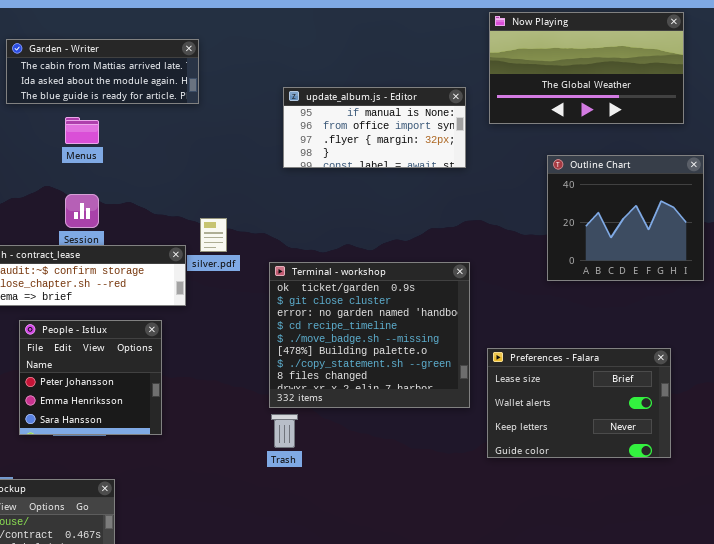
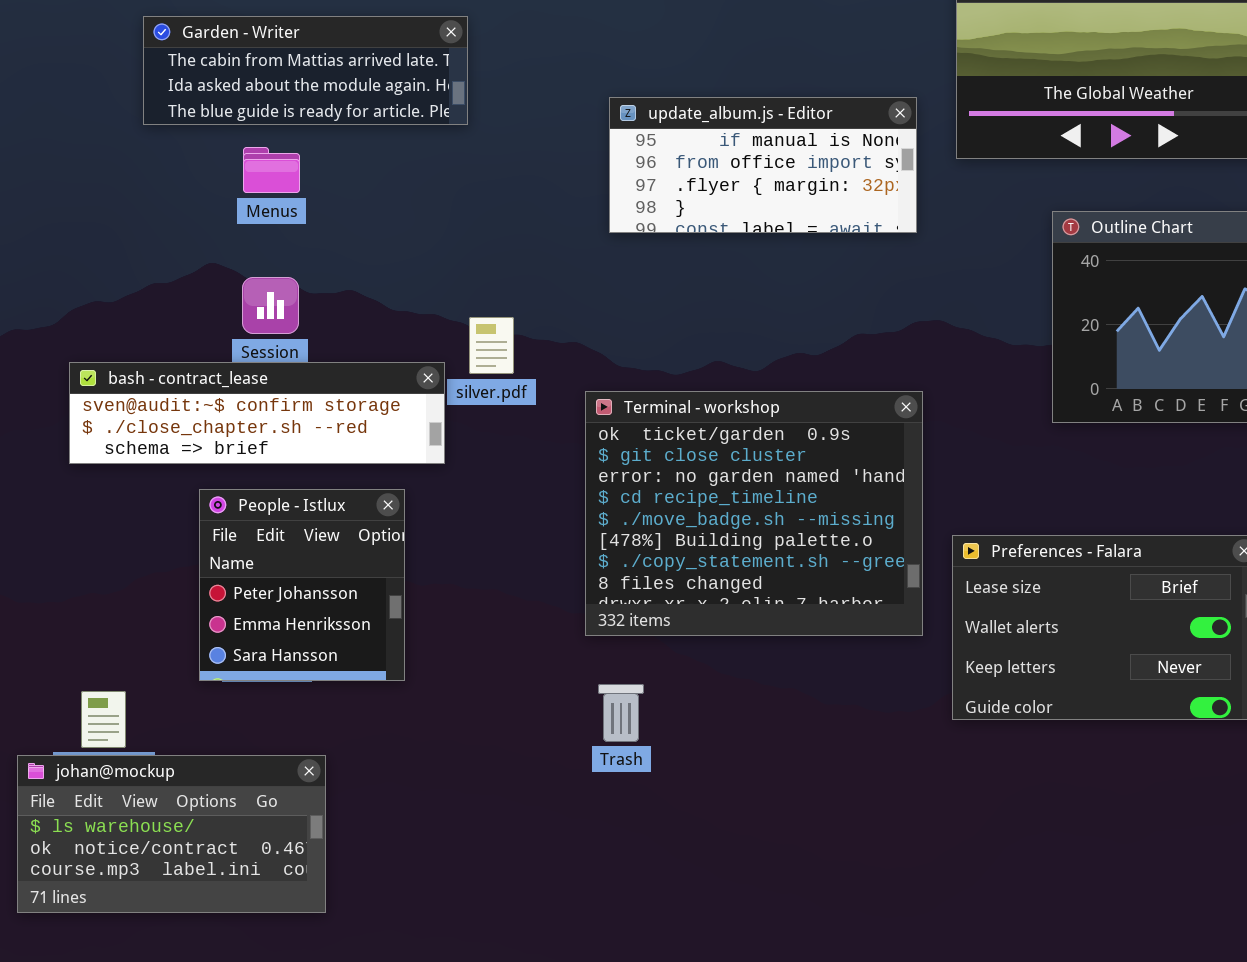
People - Istlux: [19,320,162,435] -> [199,489,405,681], resized
Trash: [271,414,298,448] -> [598,684,644,742], moved

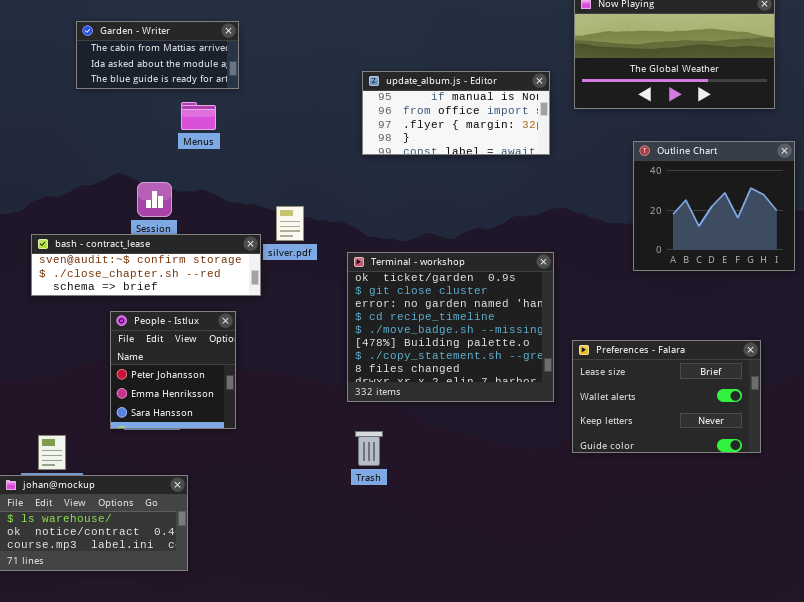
Garden - Writer: [143,16,468,125] -> [76,21,239,89], resized
Menus: [243,147,300,193] -> [181,102,216,130], moved

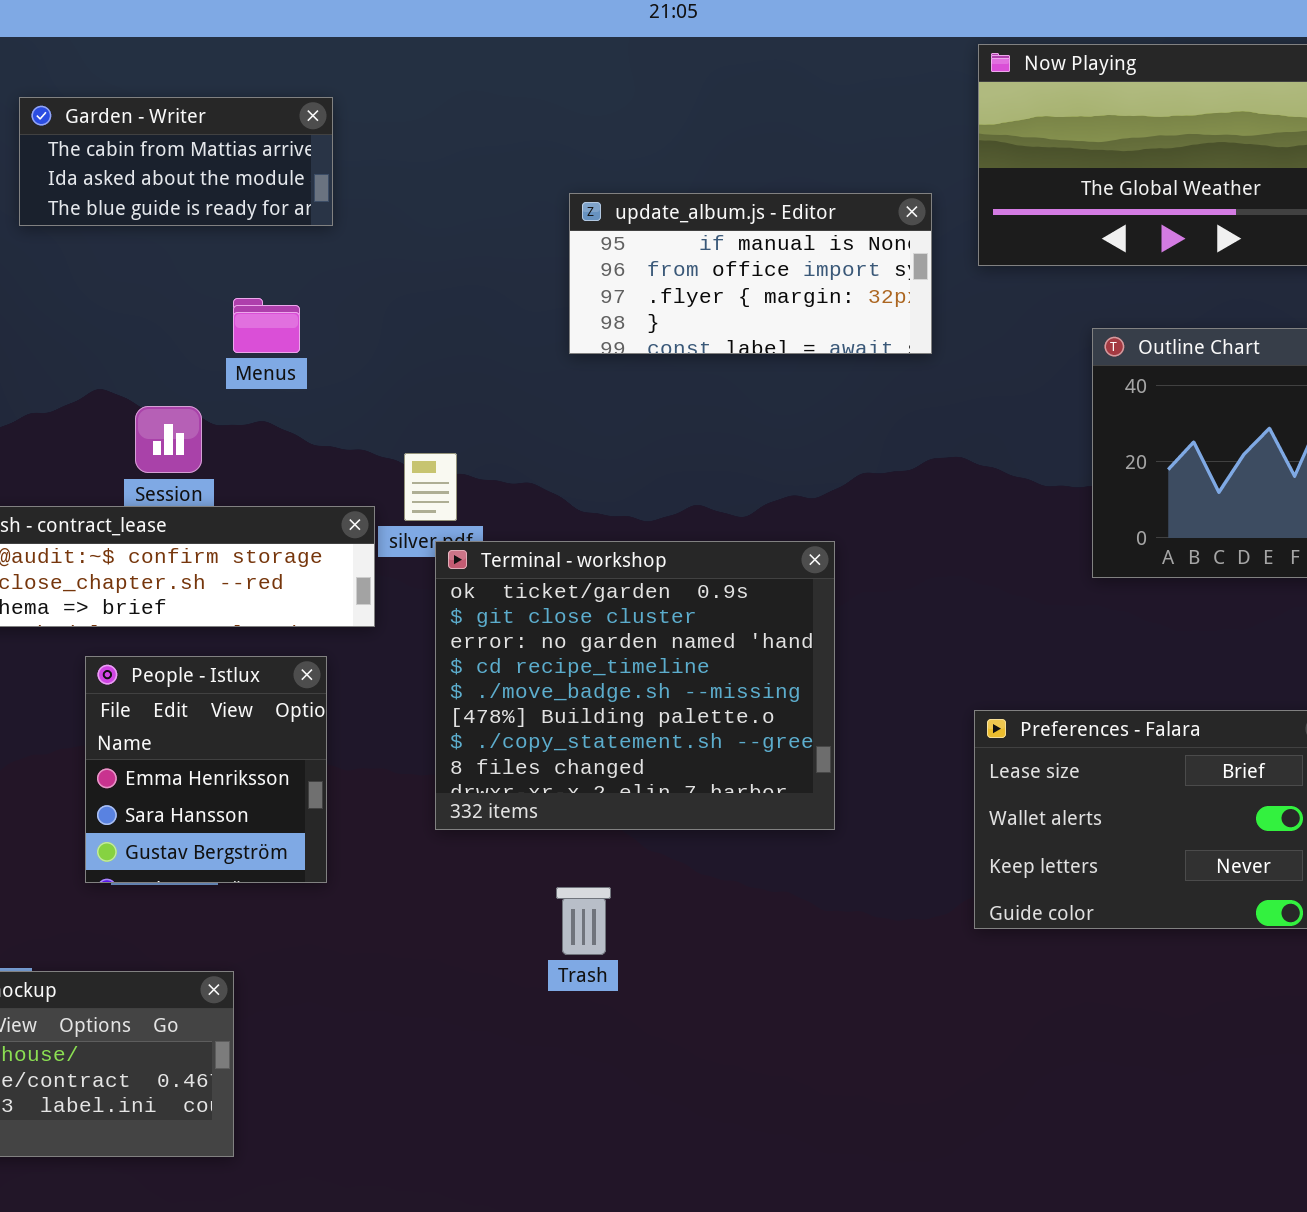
Menus: [181,102,216,130] -> [233,298,300,353], moved
Terminal - workshop: [347,252,554,402] -> [435,541,835,830], moved
People - Istlux: [110,311,236,429] -> [85,656,327,883], scrolled down 1 row

